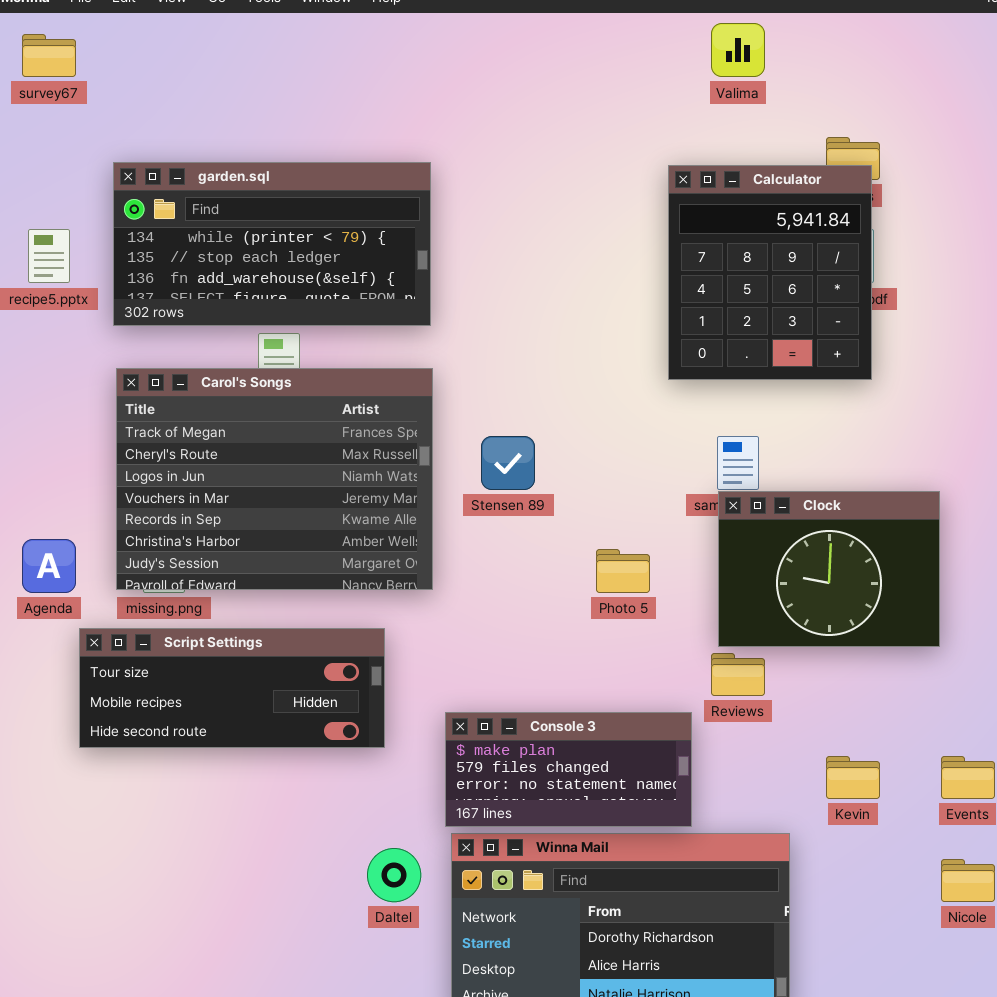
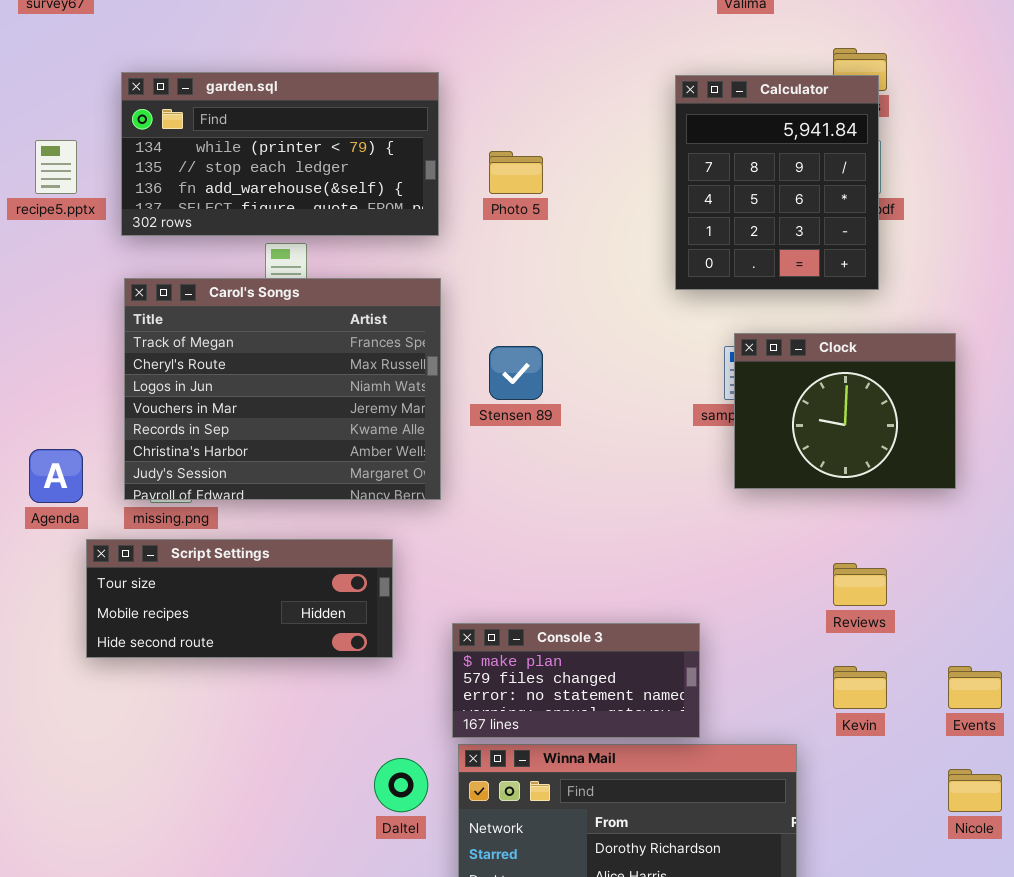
Clock: [718,491,940,647] -> [734,333,956,489], moved
Photo 5: [596,549,650,593] -> [489,151,543,194], moved
Reviews: [711,653,765,696] -> [833,563,887,606], moved

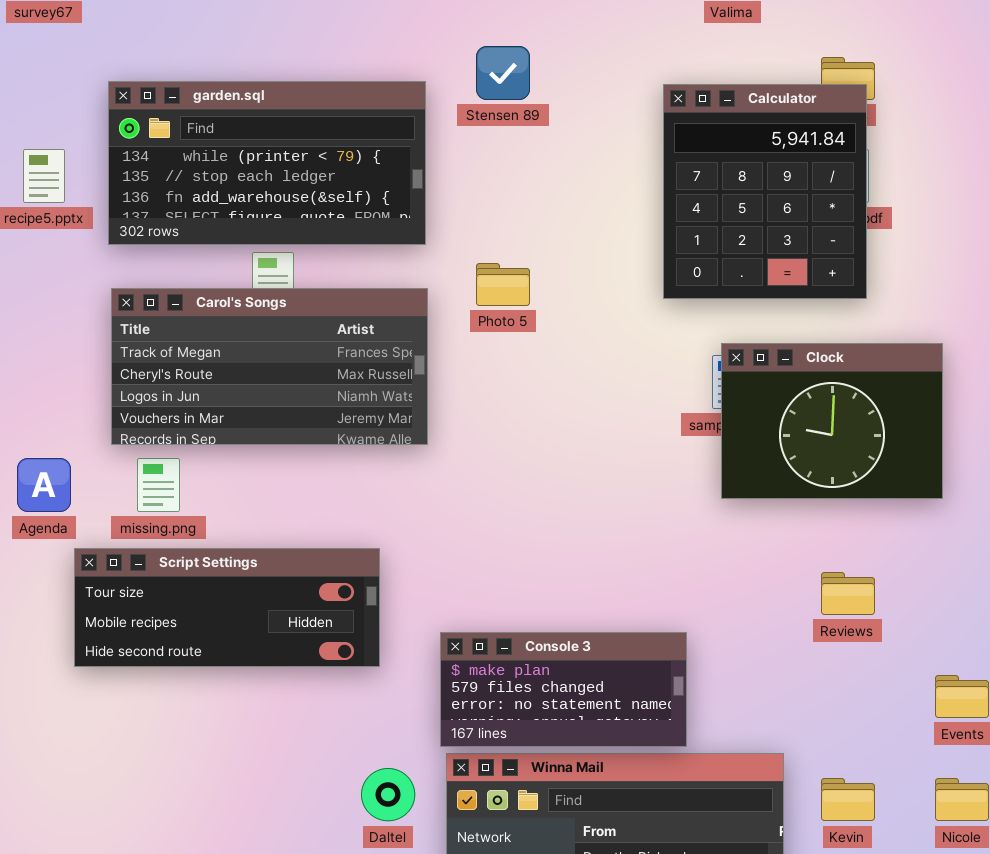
Photo 5: [489,151,543,194] -> [476,263,530,306], moved
Carol's Songs: [124,278,441,500] -> [111,288,428,445], resized
Stensen 89: [489,346,543,400] -> [476,46,530,100], moved
Kevin: [833,666,887,709] -> [821,778,875,821], moved

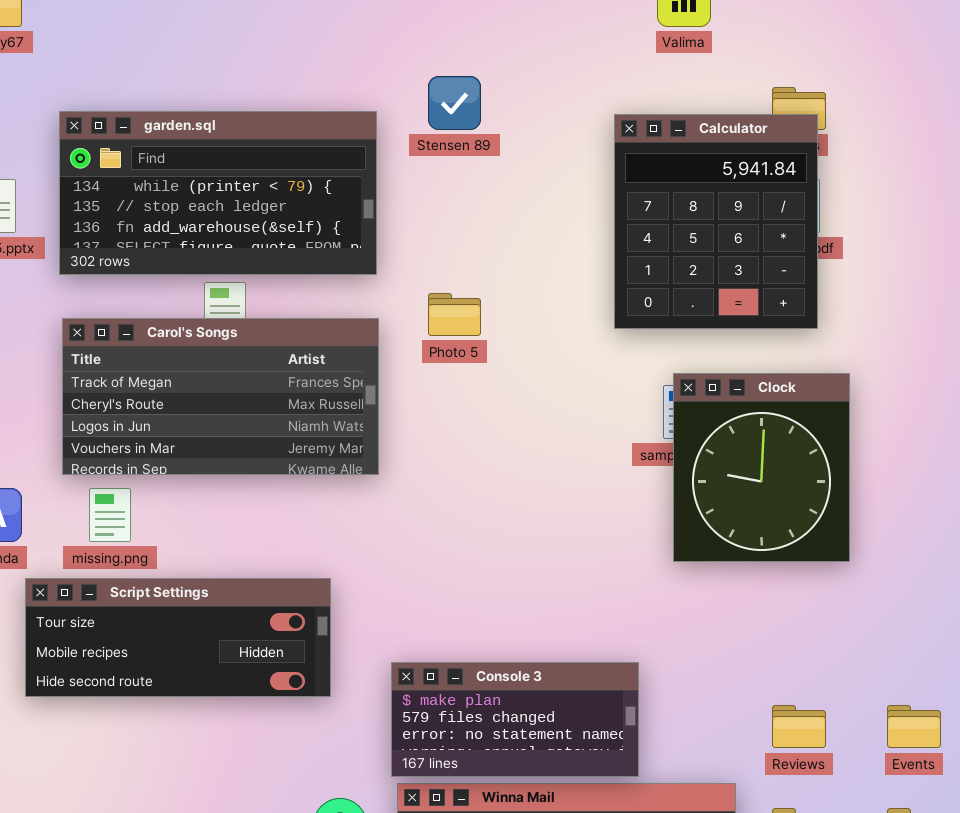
Clock: [721,343,943,499] -> [673,373,850,562], resized
Reviews: [821,572,875,615] -> [772,705,826,748], moved

